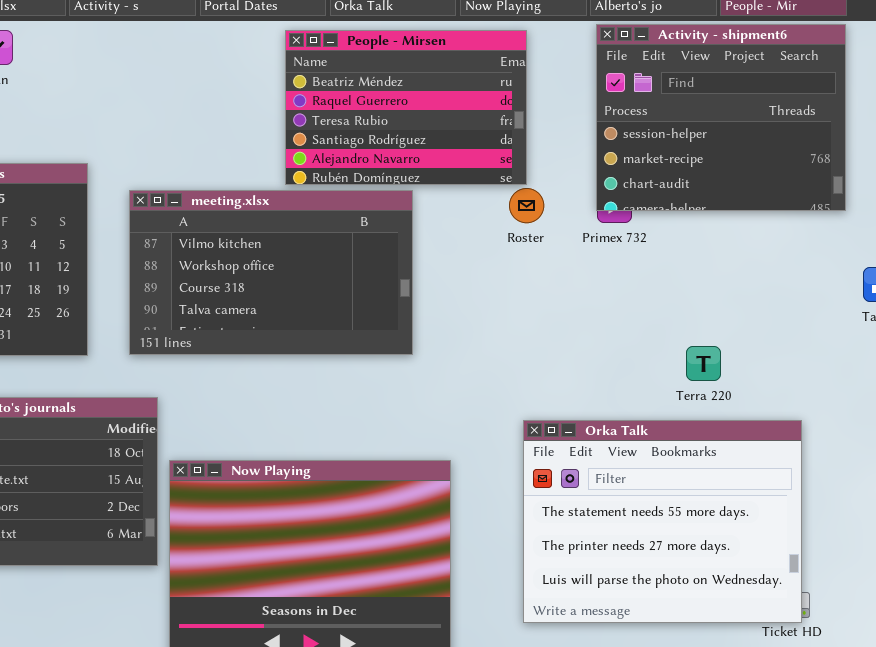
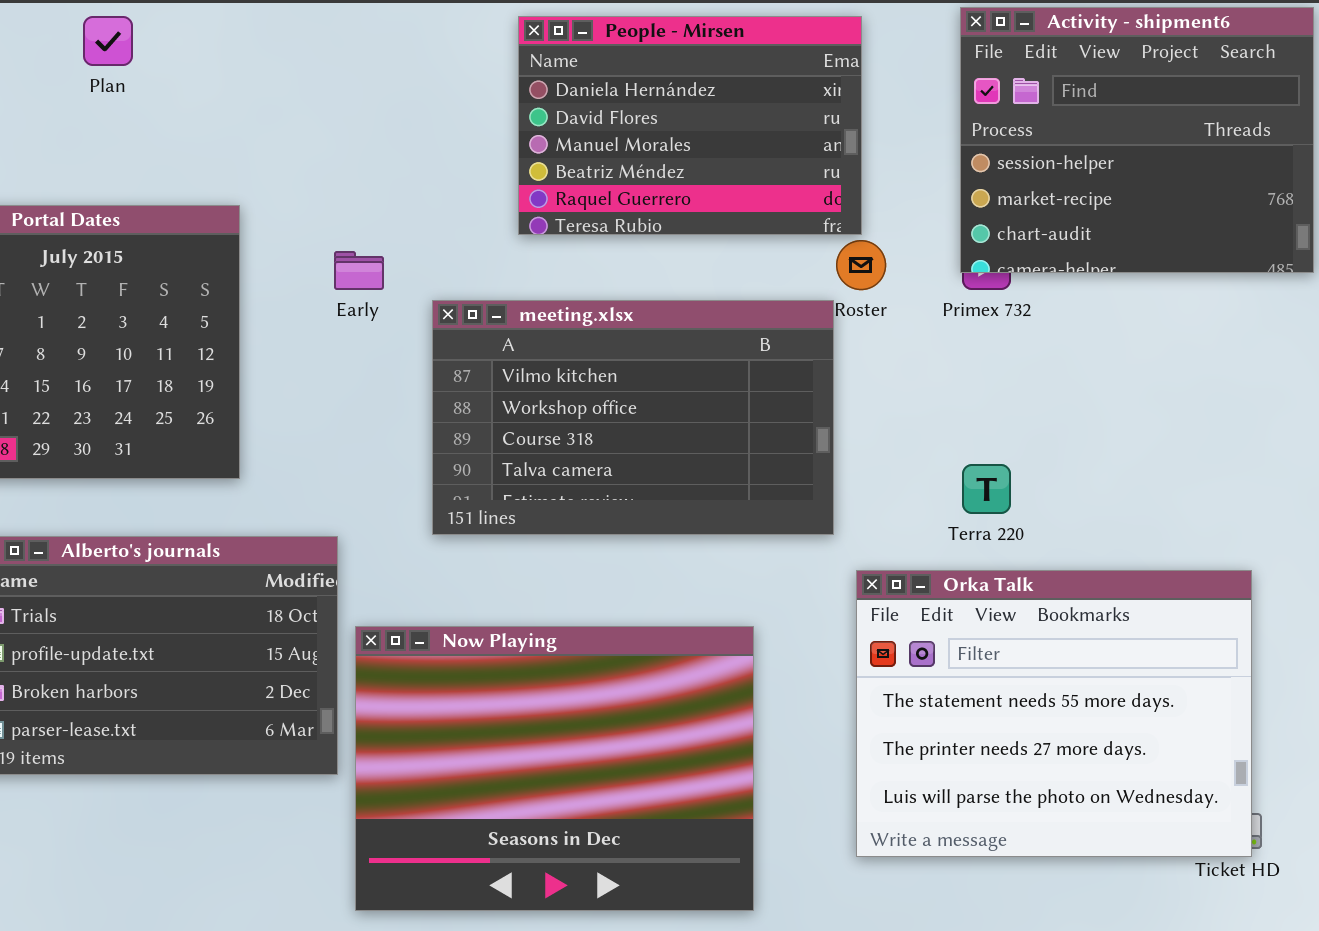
People - Mirsen: [285,30,527,185] -> [518,16,862,235], scrolled up 3 rows
meeting.xlsx: [129,190,413,355] -> [432,300,834,535], moved
Terra 220: [686,346,721,381] -> [962,464,1011,514], moved

